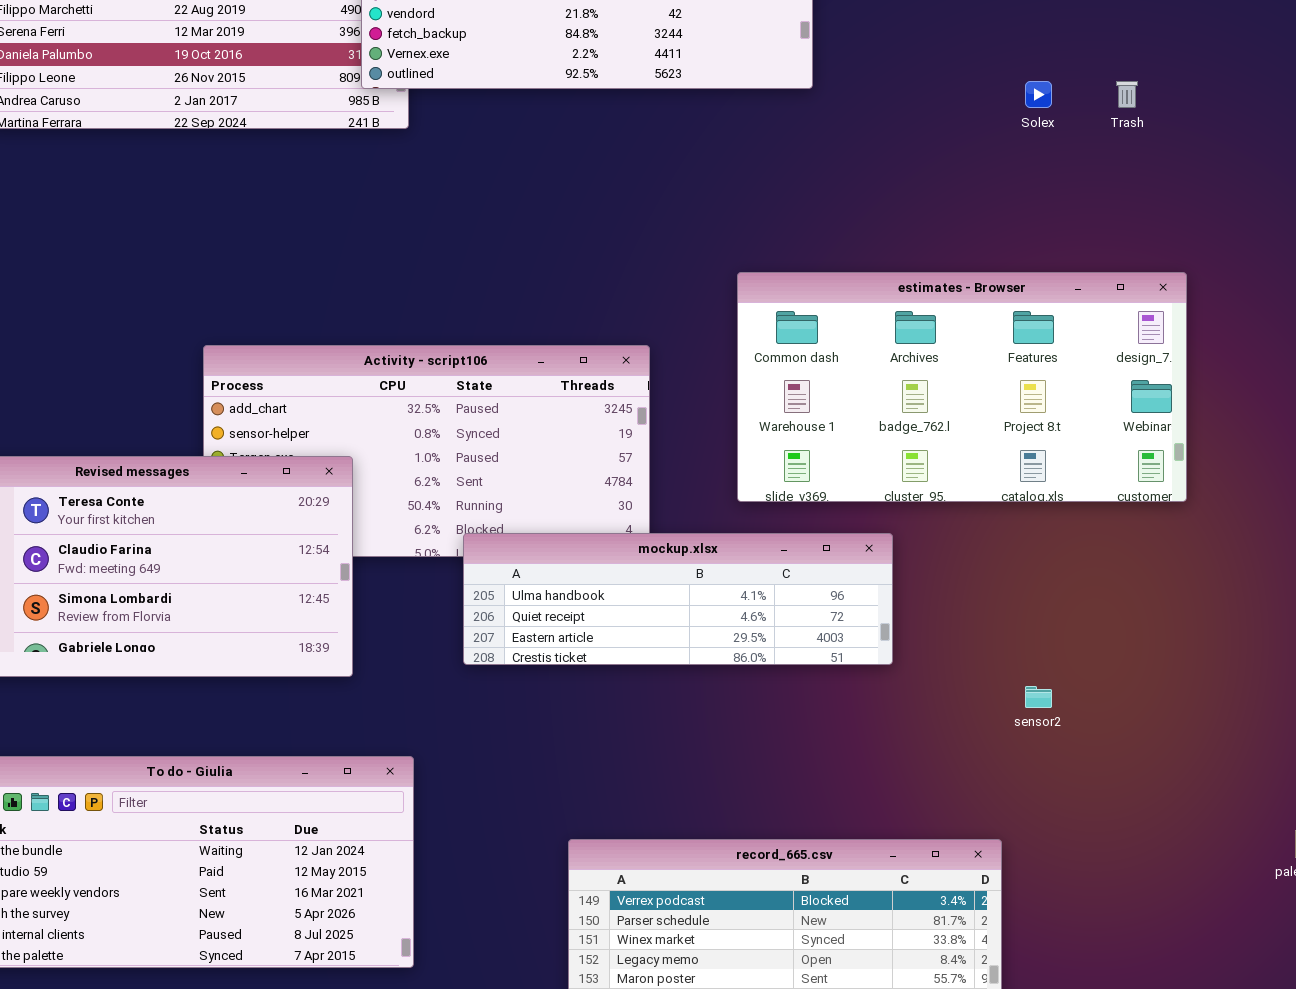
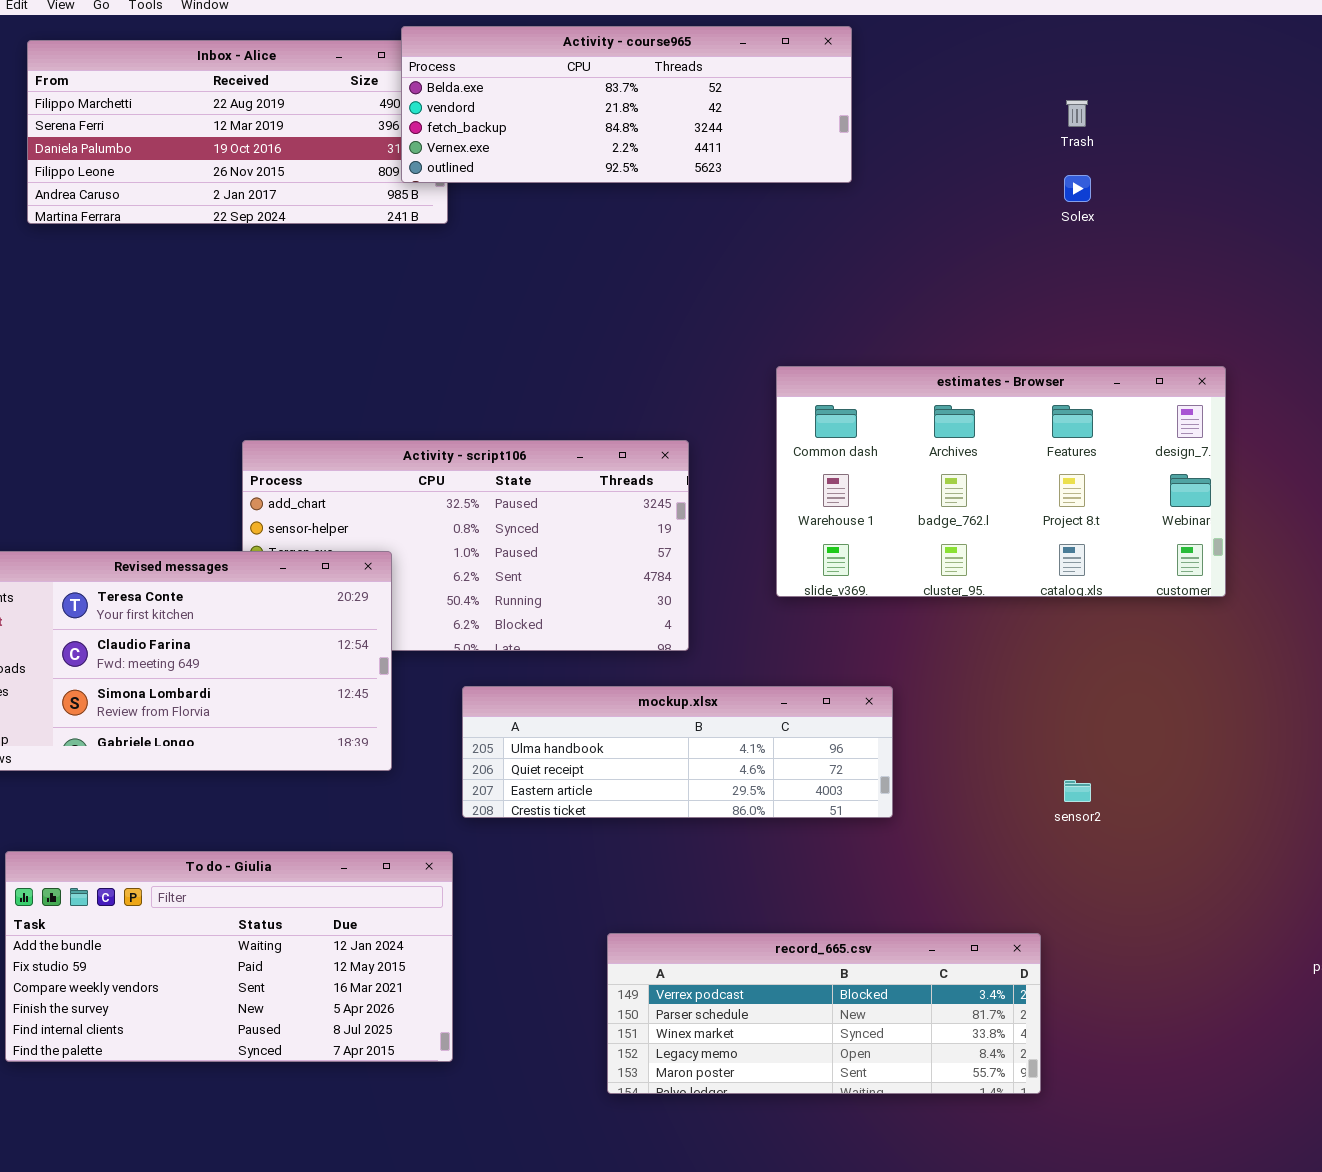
Trash: [1116,81,1138,108] -> [1066,100,1088,127], moved
mockup.xlsx: [463,533,893,665] -> [462,686,893,818], moved

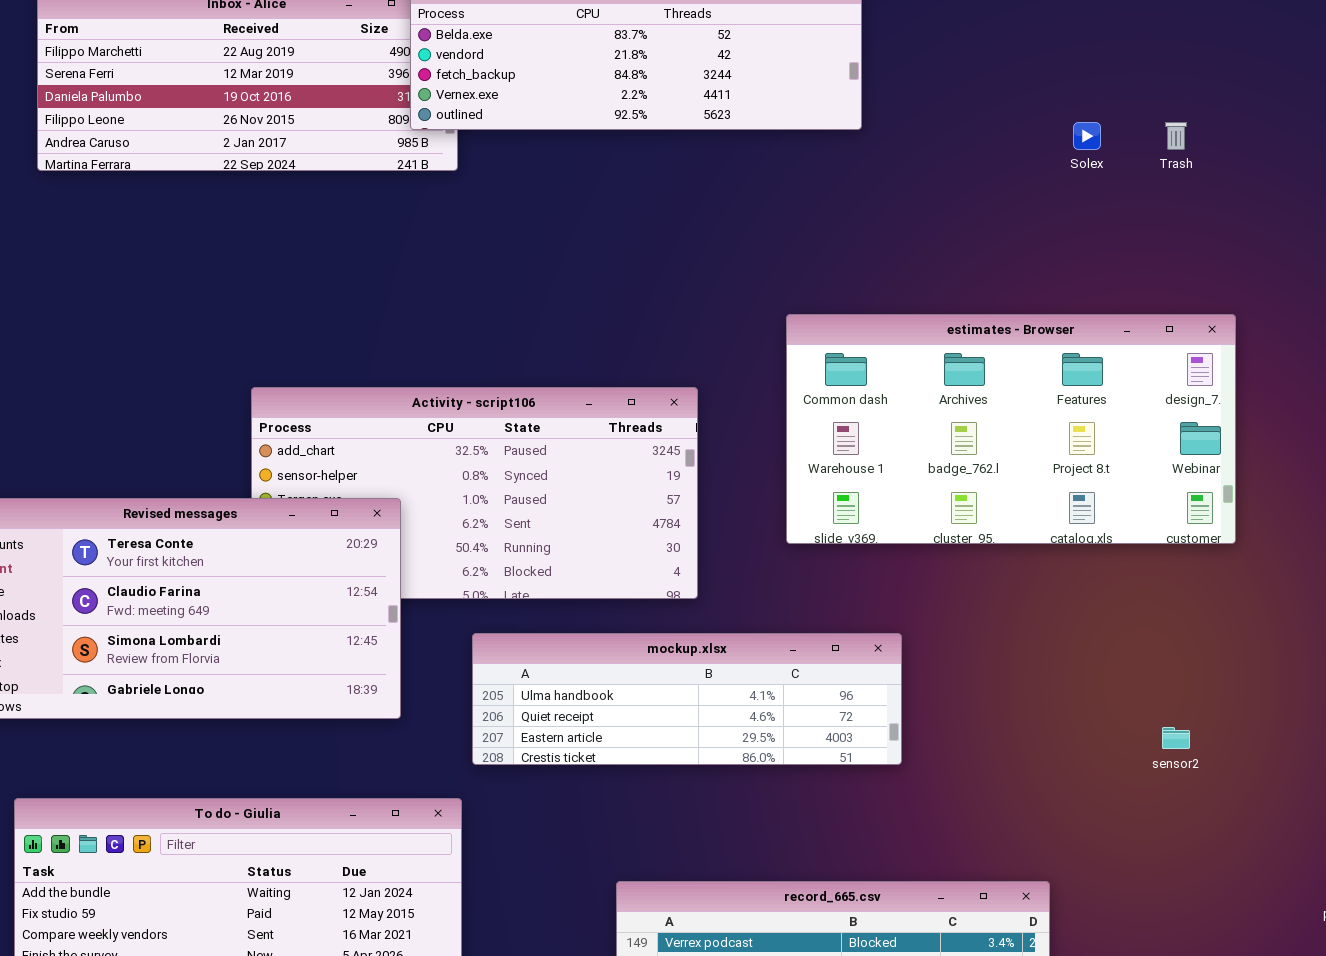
Trash: [1066,100,1088,127] -> [1165,122,1187,150], moved
sensor2: [1064,780,1091,802] -> [1162,727,1190,749], moved

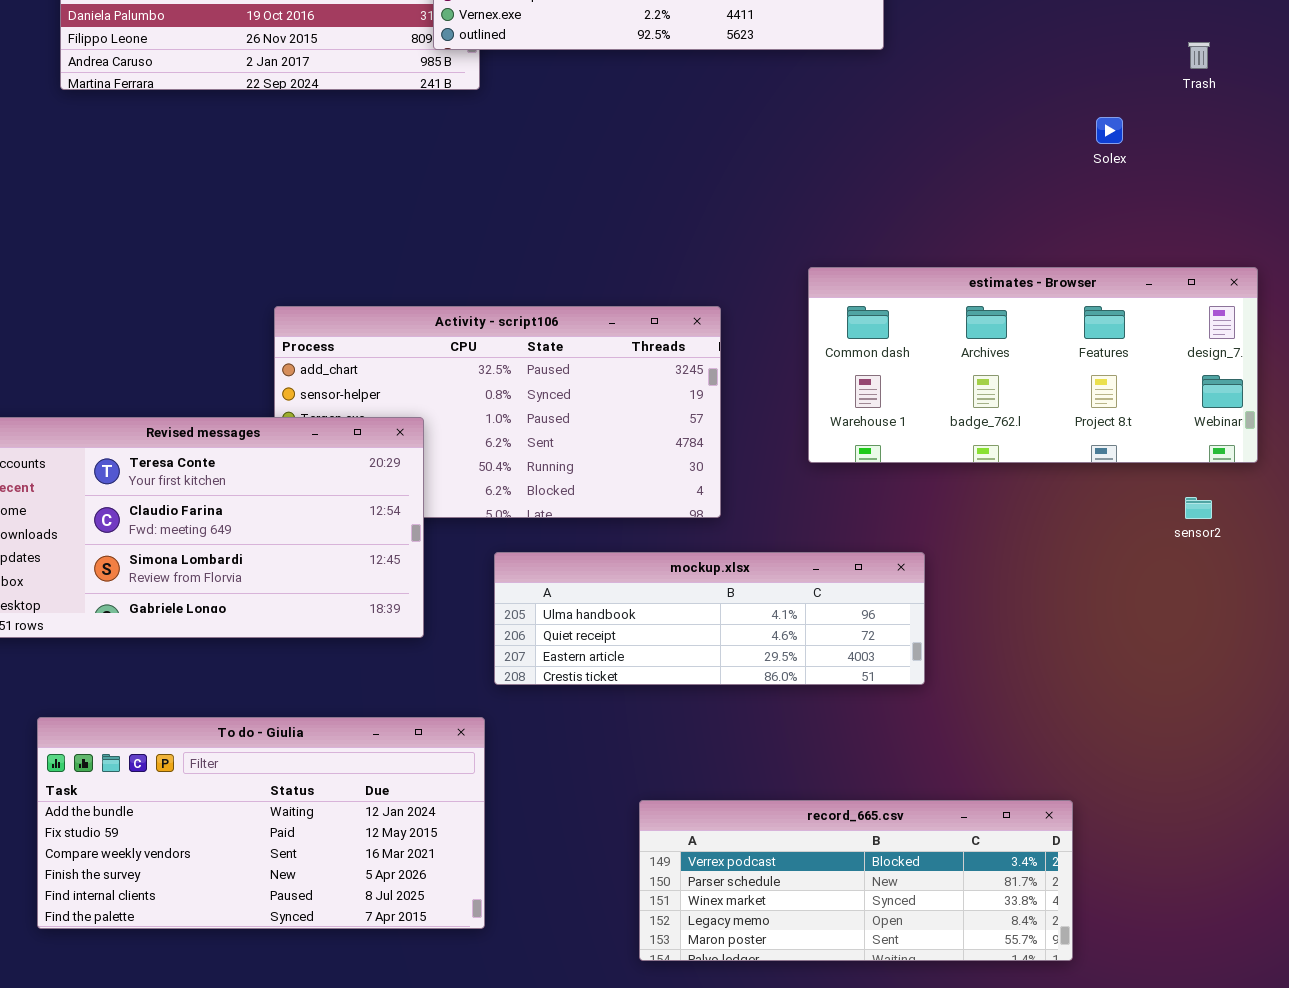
Solex: [1073,122,1101,150] -> [1096,117,1123,144], moved
estimates - Browser: [786,314,1236,544] -> [808,267,1258,463], resized
sensor2: [1162,727,1190,749] -> [1185,497,1212,519], moved

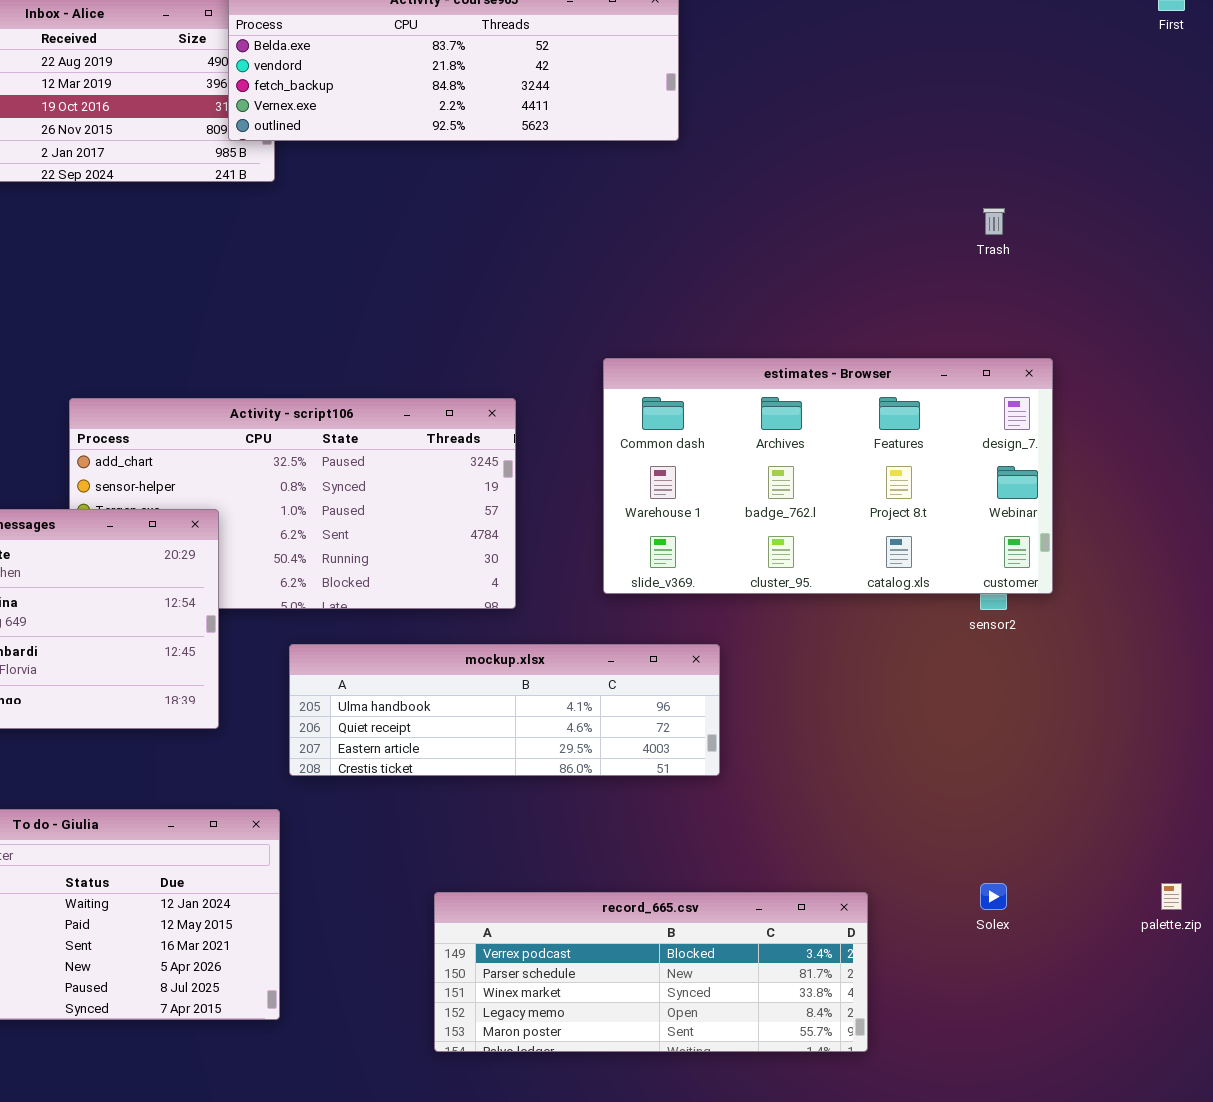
Trash: [1188,42,1210,69] -> [983,208,1005,235], moved
Solex: [1096,117,1123,144] -> [980,883,1007,910], moved
estimates - Browser: [808,267,1258,463] -> [603,358,1053,594], resized

